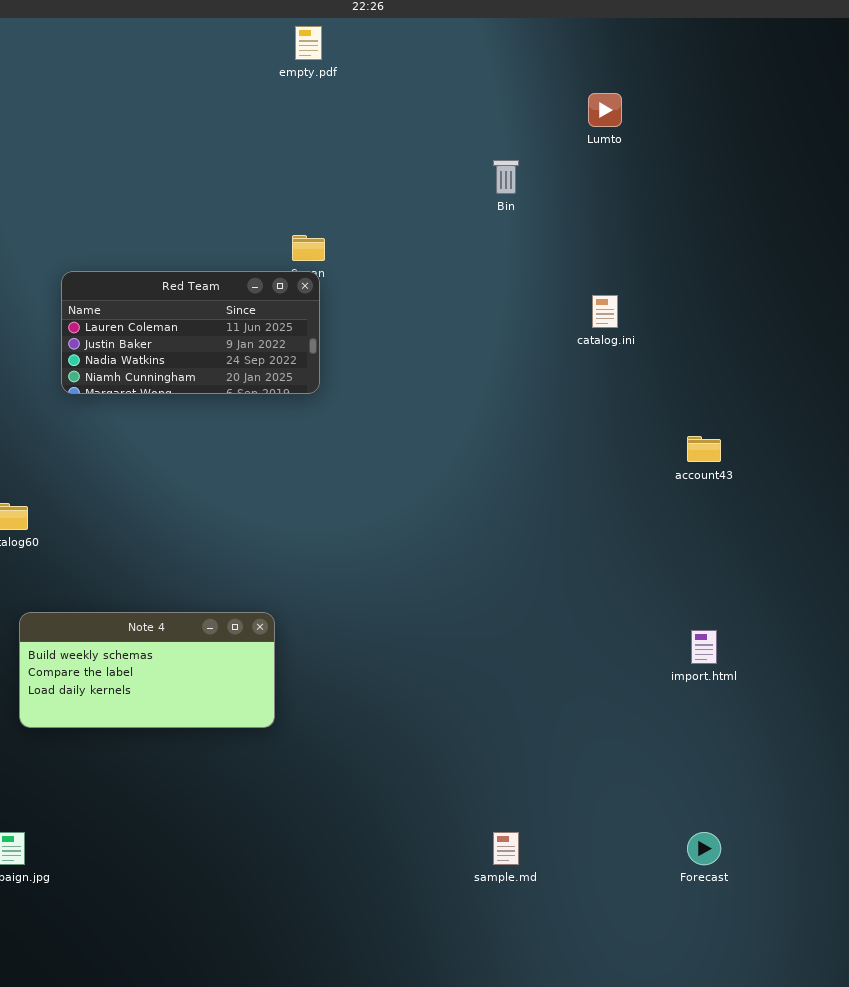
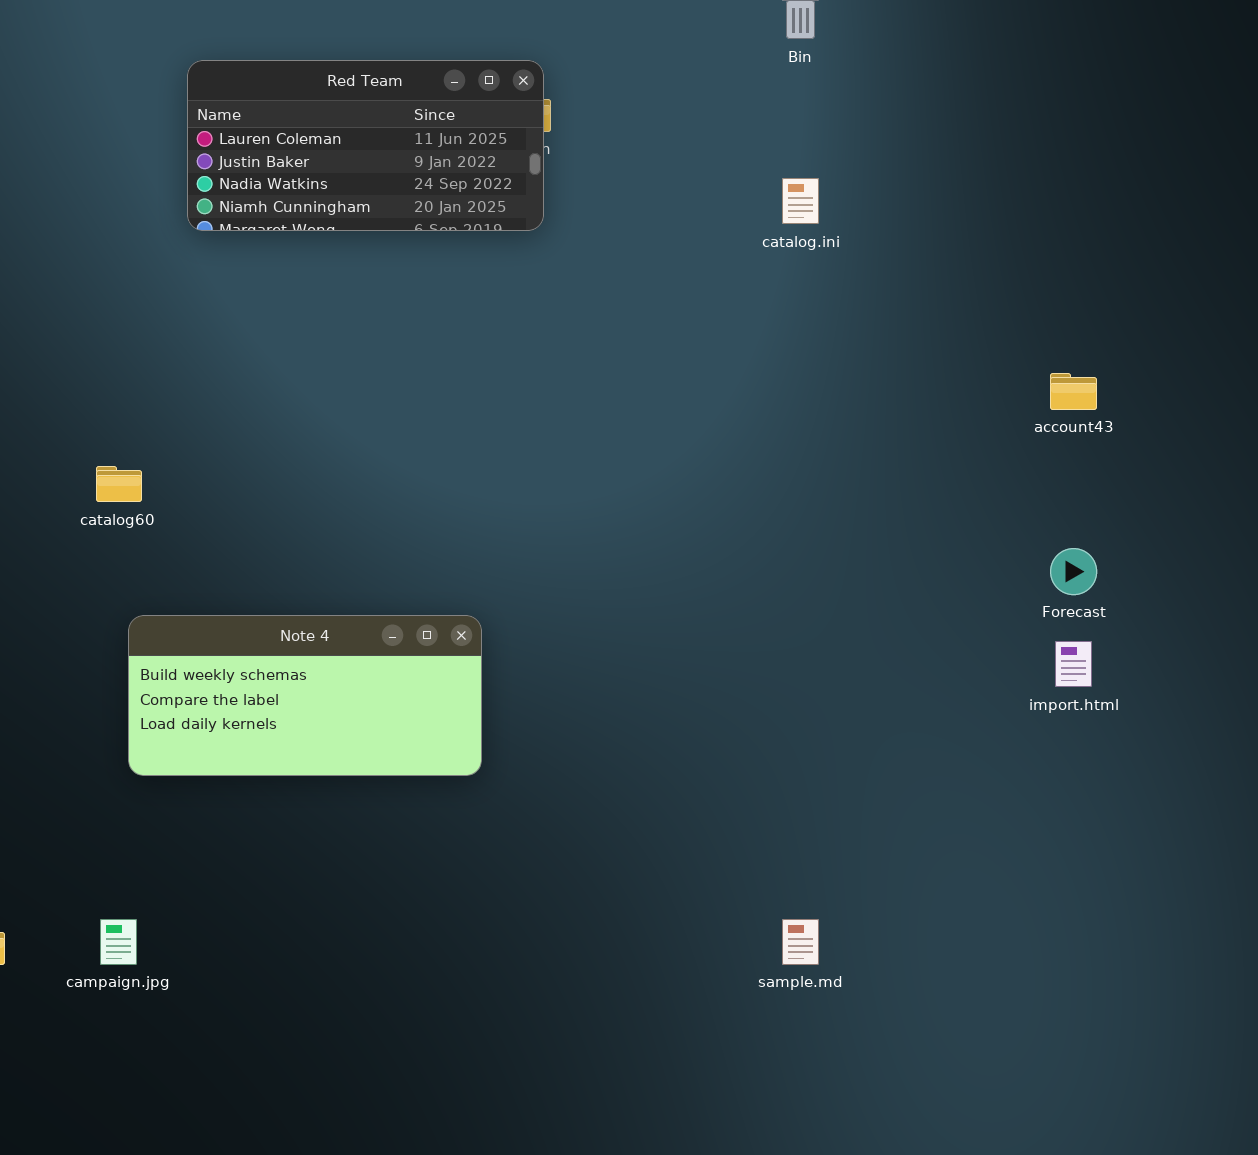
Red Team: [61,271,320,394] -> [187,60,544,231], moved
catalog.ini: [592,295,618,328] -> [782,178,819,224], moved
Forecast: [687,832,721,865] -> [1050,548,1097,595], moved

